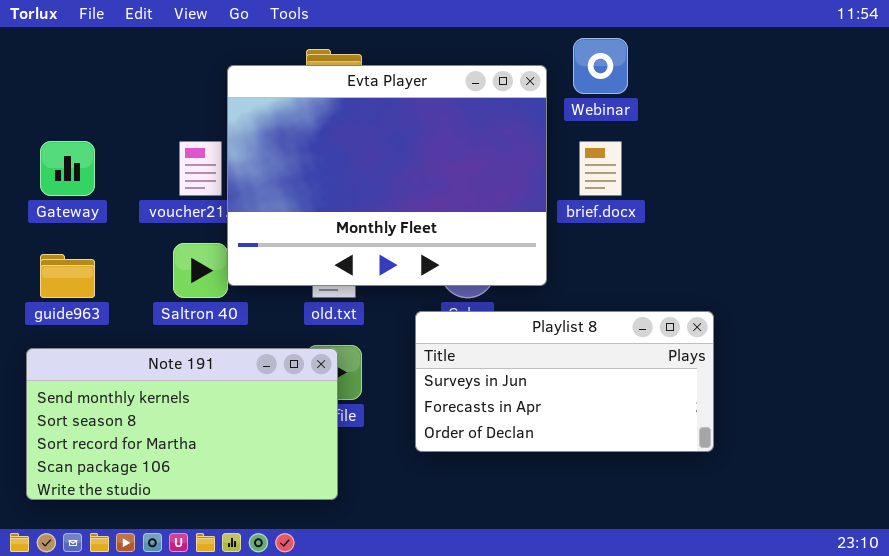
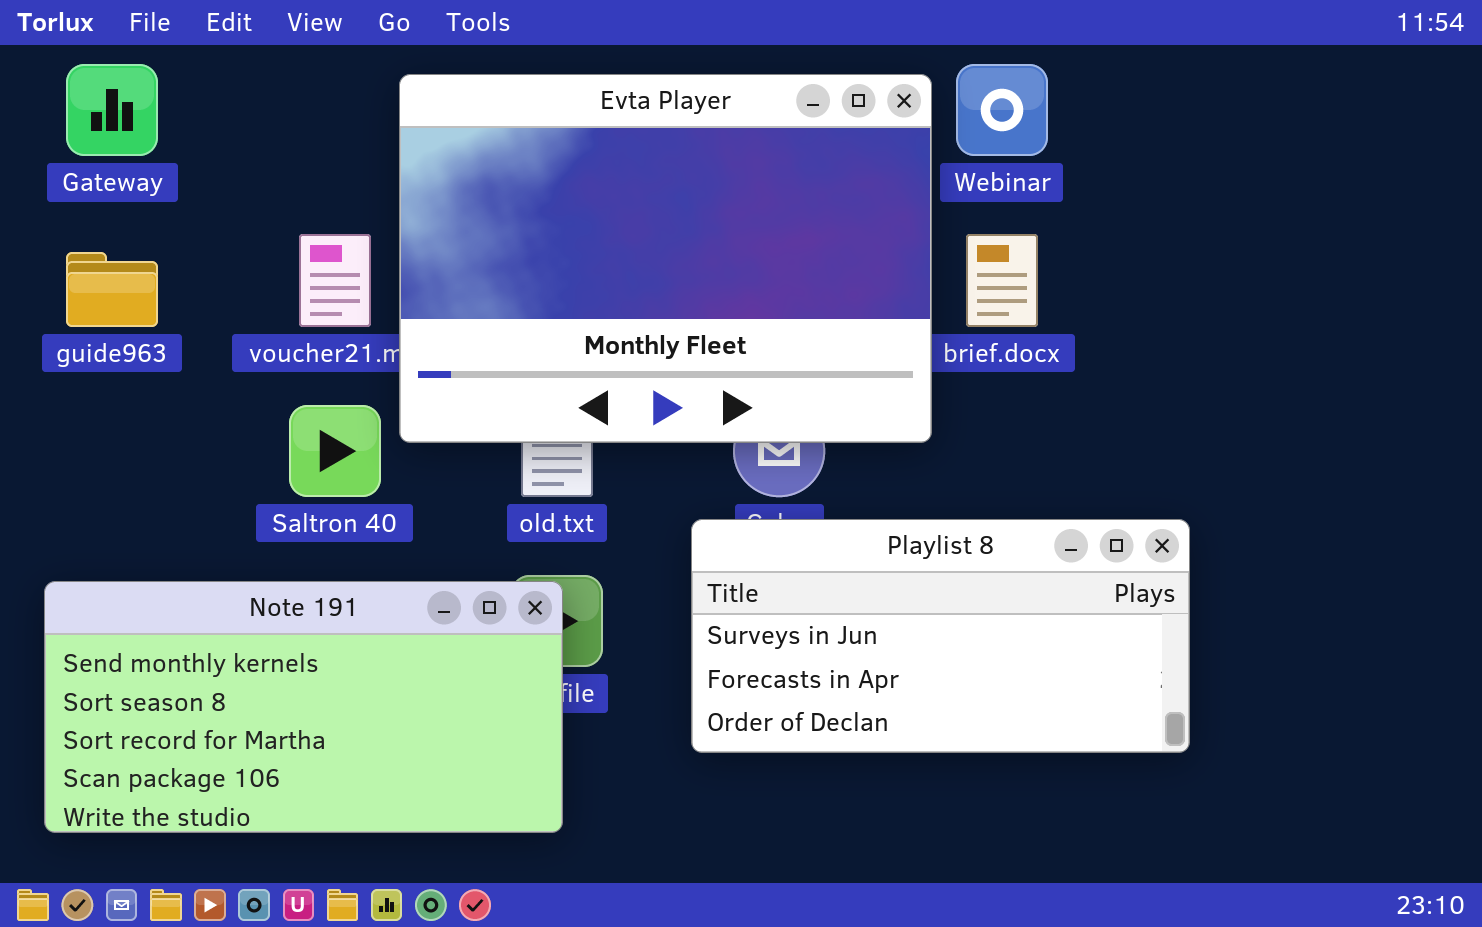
Evta Player: [227,65,547,286] -> [399,74,932,443], moved
Gateway: [40,141,95,196] -> [66,64,158,156], moved
guide963: [40,254,95,298] -> [66,252,158,327], moved

